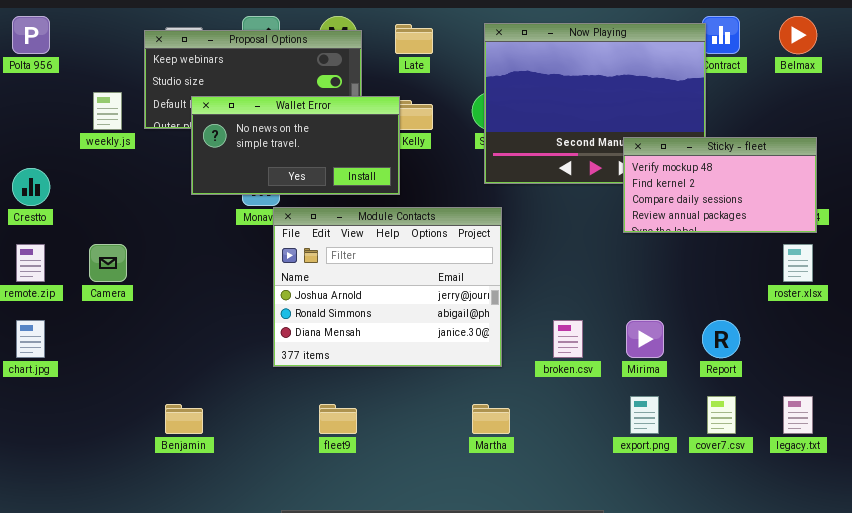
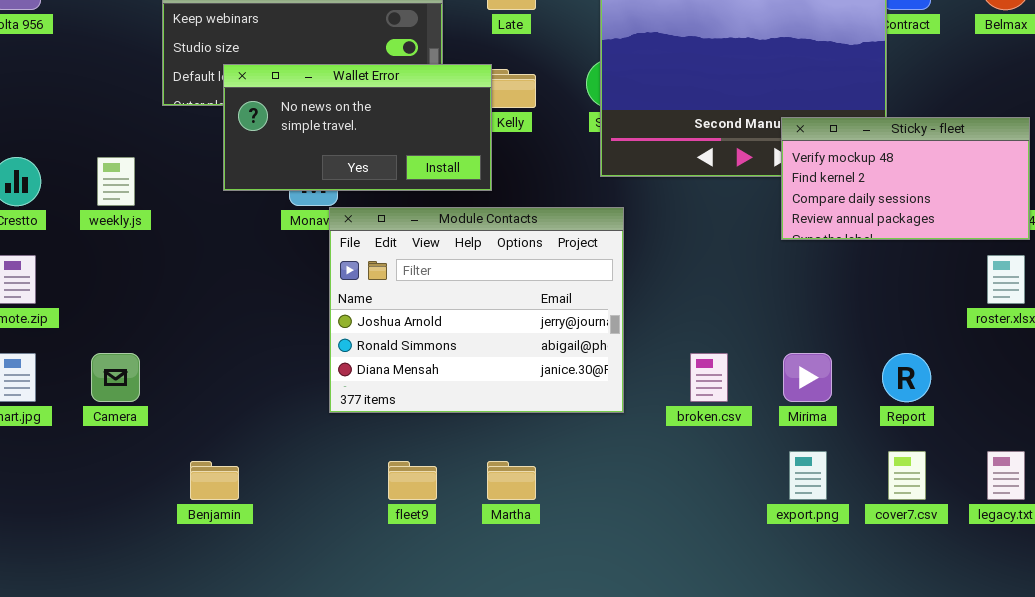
weekly.js: [93,92,122,130] -> [97,157,135,206], moved
Camera: [89,244,127,282] -> [91,353,140,402], moved
Martha: [472,404,510,434] -> [487,461,536,500], moved

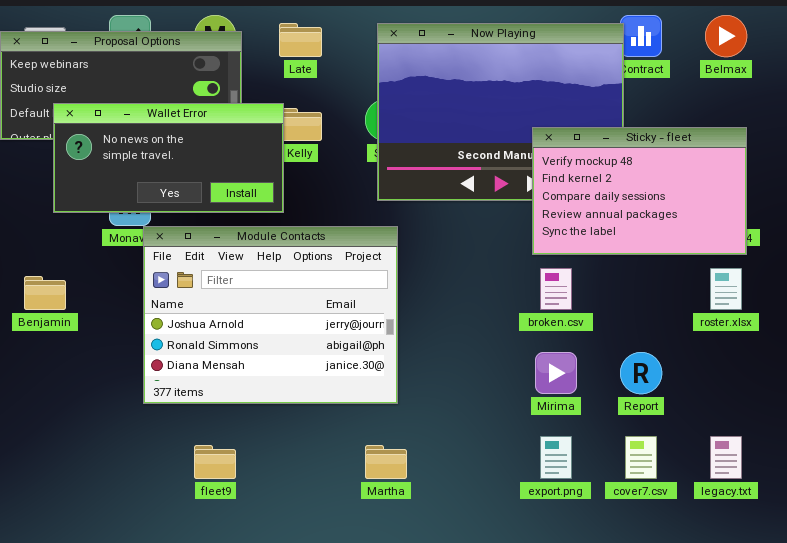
Sticky - fleet: [781,117,1030,240] -> [532,127,747,255], resized
broken.csv: [690,353,728,402] -> [540,268,572,310], moved
Benjamin: [190,461,239,500] -> [24,276,66,310], moved
Martha: [487,461,536,500] -> [365,445,407,479], moved

